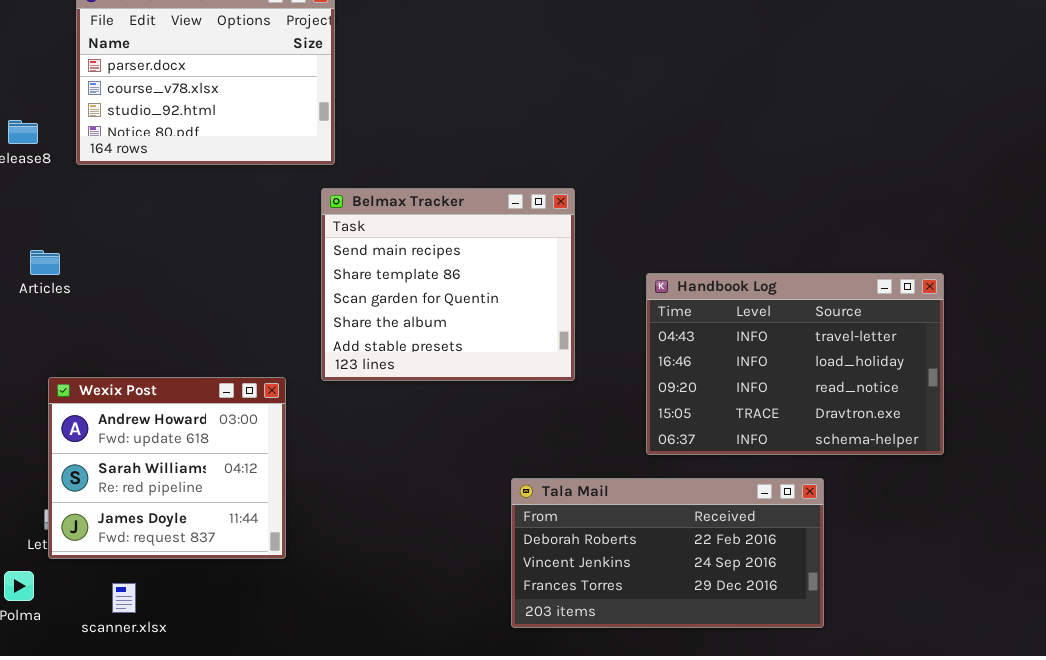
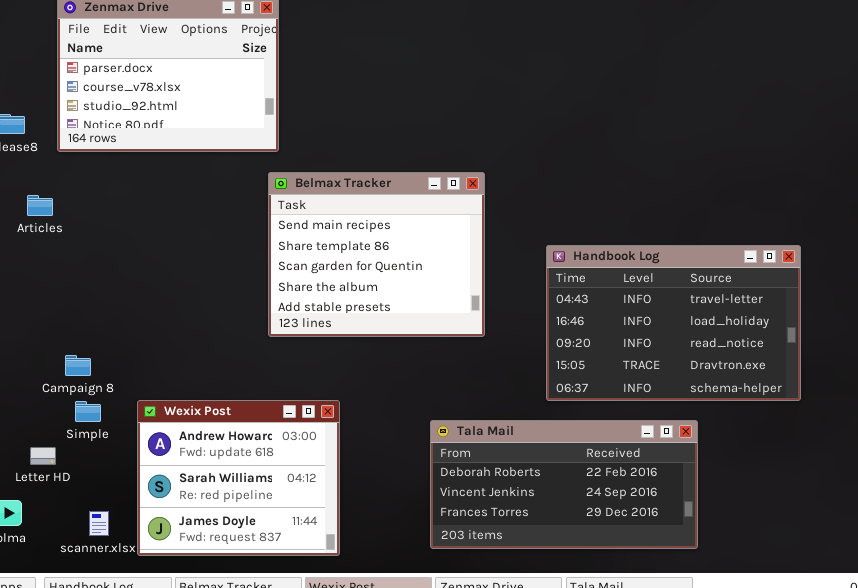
Articles: [30,250,60,275] -> [27,195,53,216], moved
Wexix Post: [48,377,286,559] -> [137,400,340,556], moved

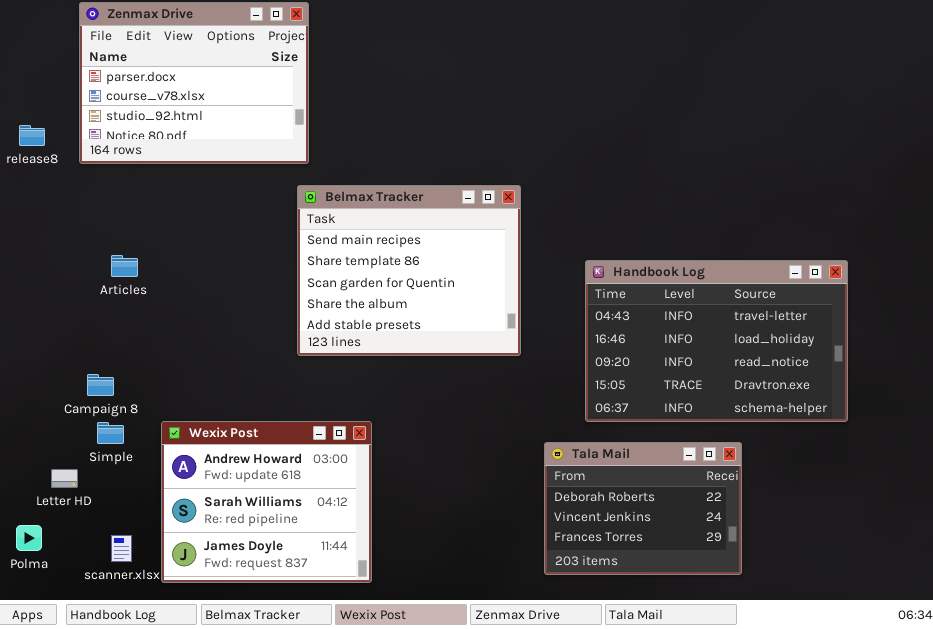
Articles: [27,195,53,216] -> [111,255,138,277], moved
Tala Mail: [430,420,698,549] -> [544,442,742,575], resized

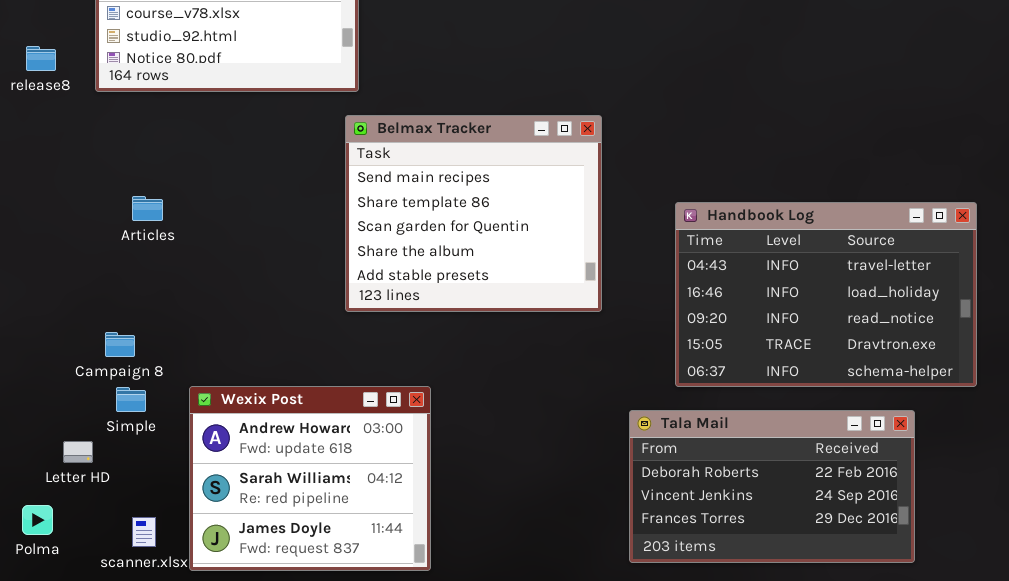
Tala Mail: [544,442,742,575] -> [629,410,915,563], resized

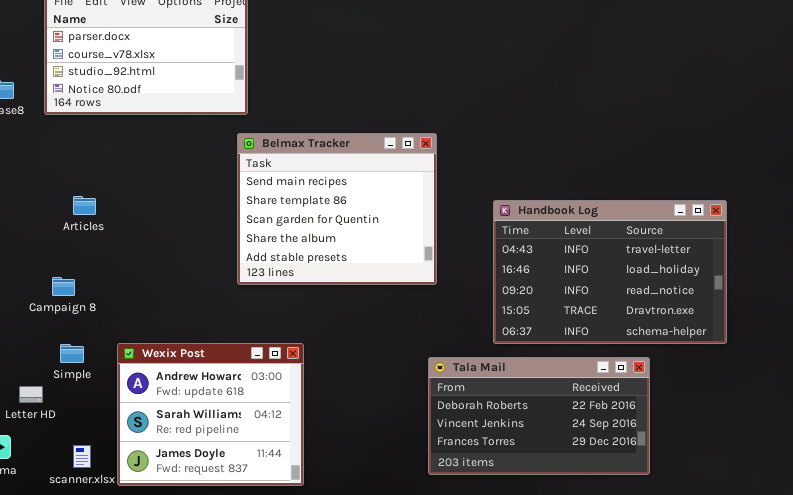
Campaign 8: [105,332,135,357] -> [52,277,75,296], moved
Tala Mail: [629,410,915,563] -> [428,357,650,475], moved

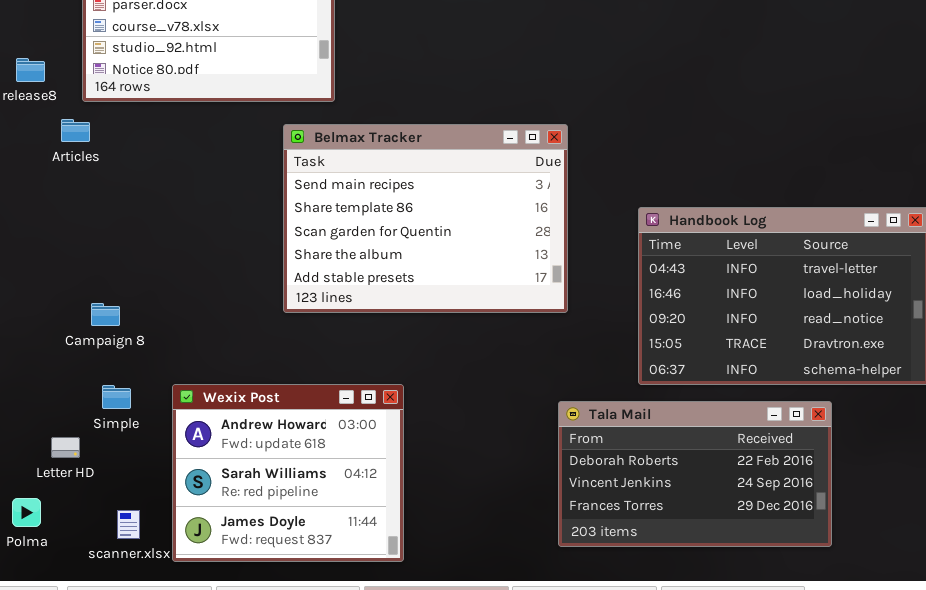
Belmax Tracker: [237,133,437,285] -> [283,124,568,313], resized
Articles: [73,196,96,215] -> [61,119,90,142], moved

